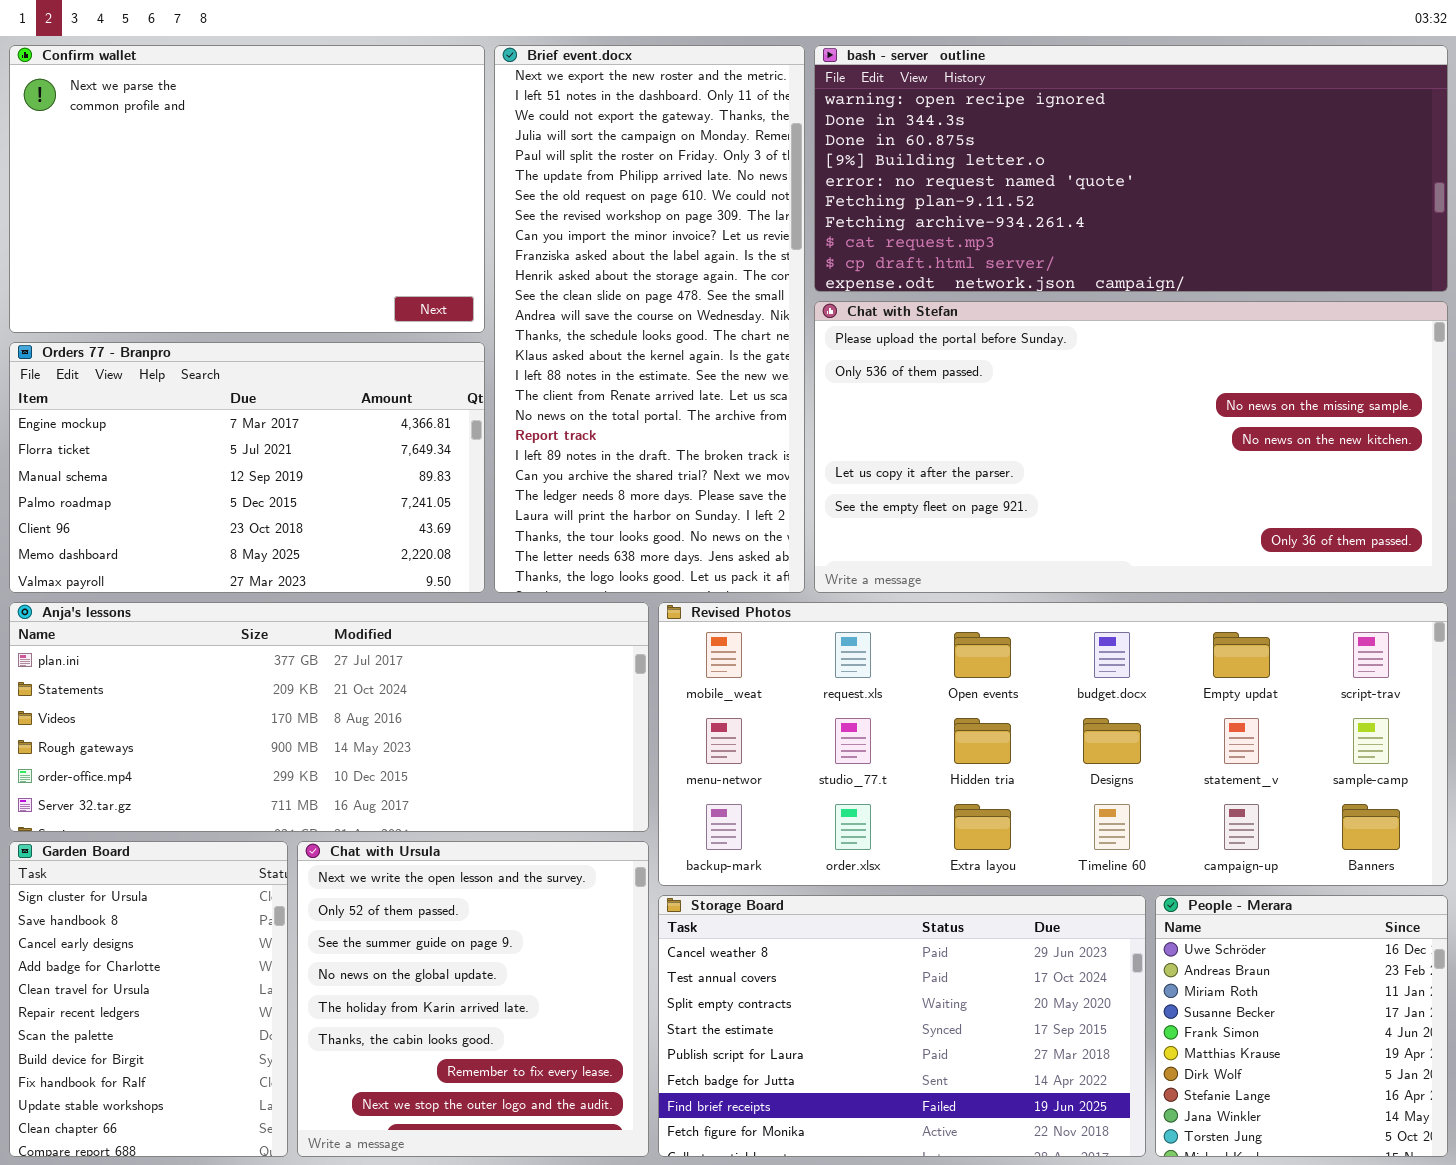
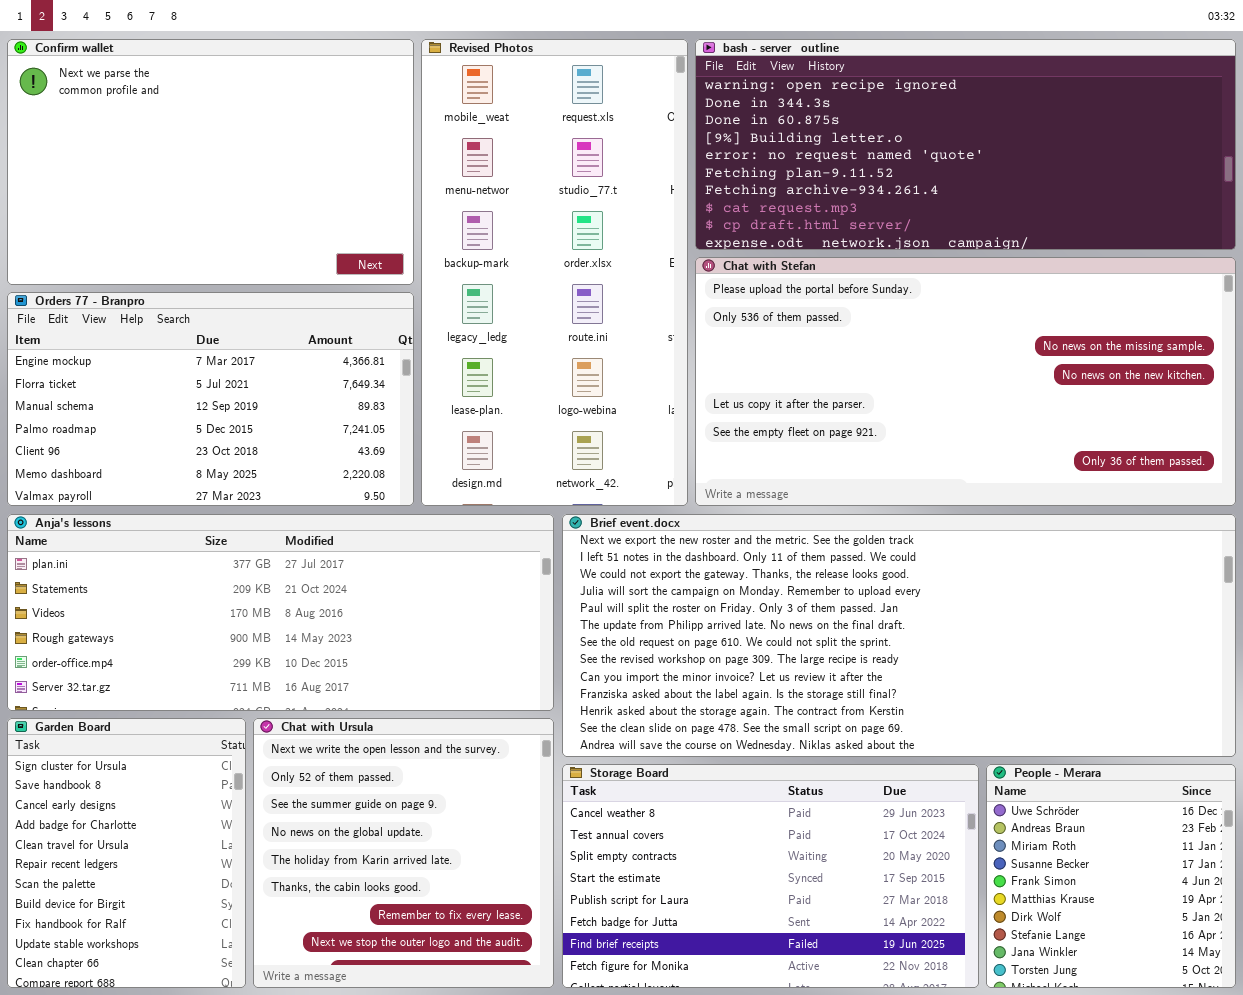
Brief event.docx: [494,45,805,593] -> [562,514,1236,757], moved, resized
Revised Photos: [658,602,1448,886] -> [421,39,688,506], moved, resized

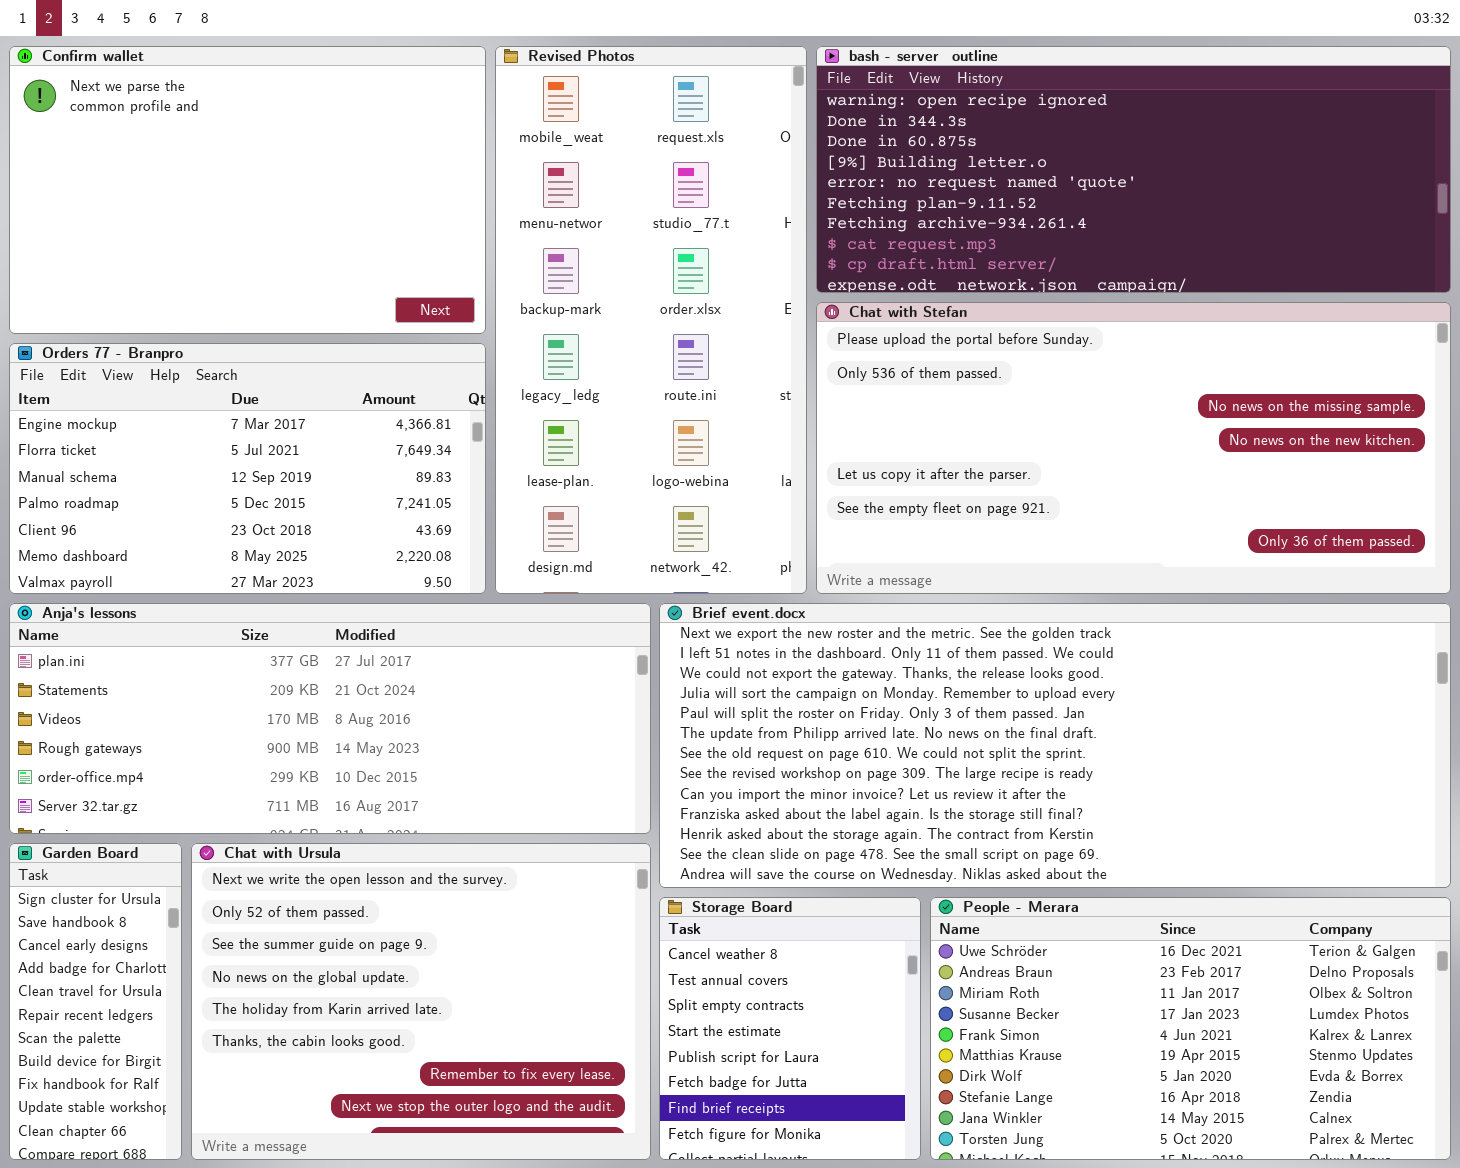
Garden Board: [7,718,246,988] -> [9,843,182,1160], resized
Chat with Ursula: [253,718,554,988] -> [191,843,651,1160], resized
Storage Board: [562,764,979,988] -> [659,897,921,1160], resized
People - Merara: [986,764,1236,988] -> [930,897,1451,1160], resized

